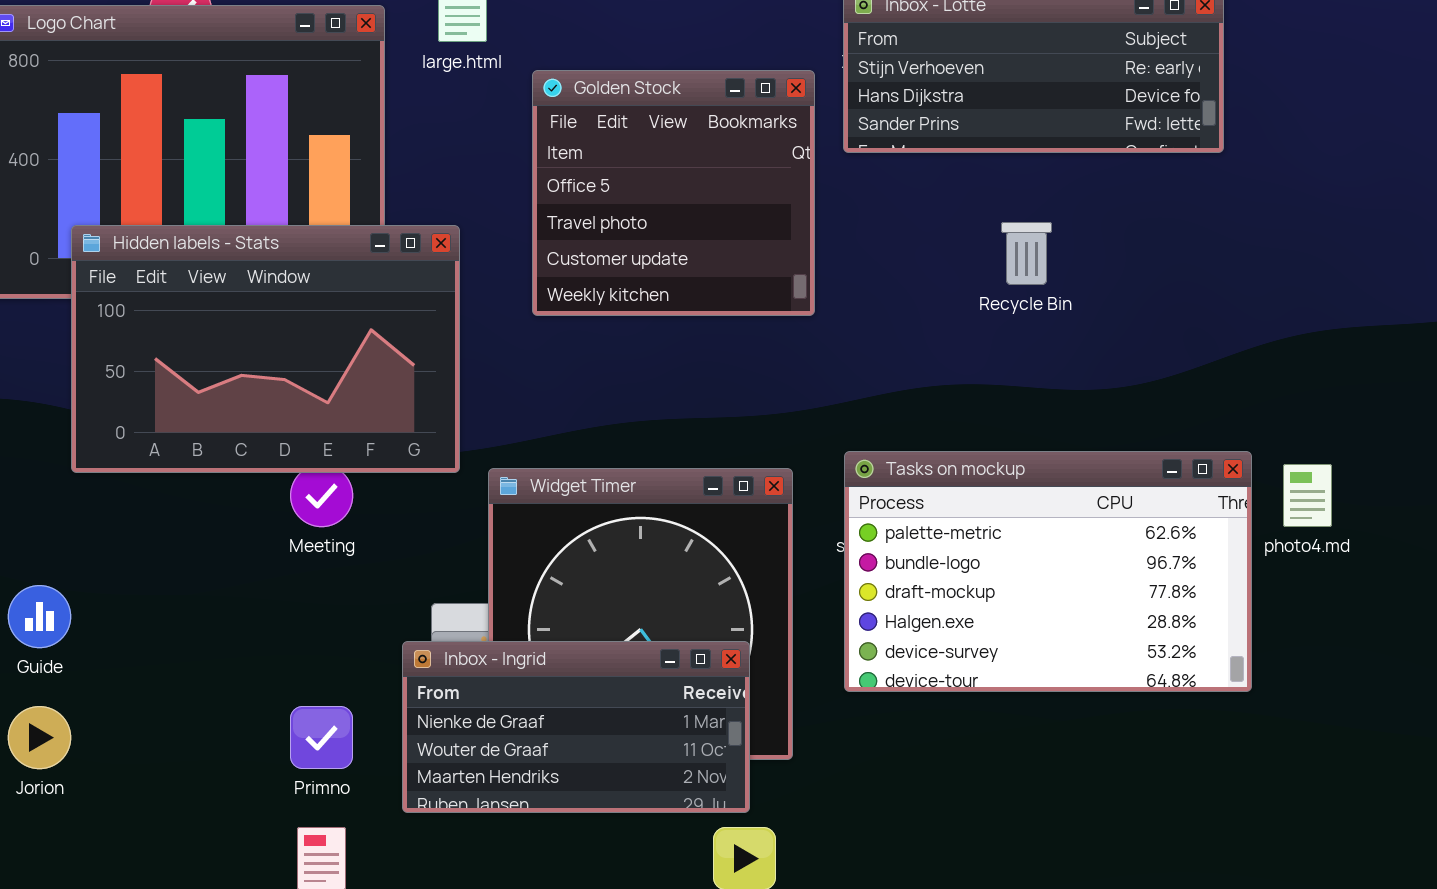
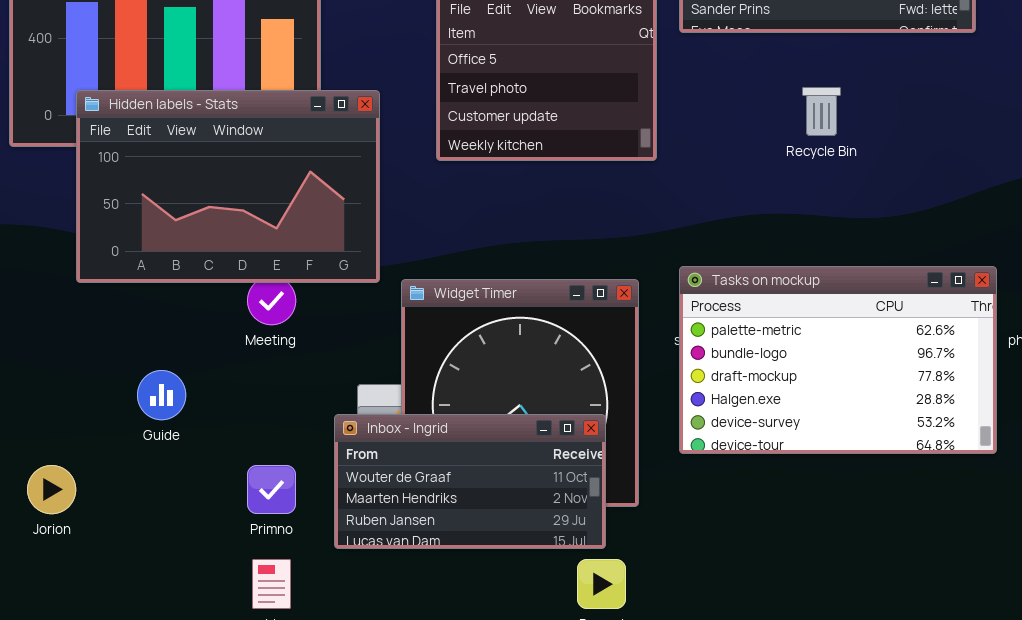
Guide: [8,585,71,648] -> [137,370,186,420], moved
Inbox - Ingrid: [402,641,750,813] -> [334,414,606,549], scrolled down 1 row

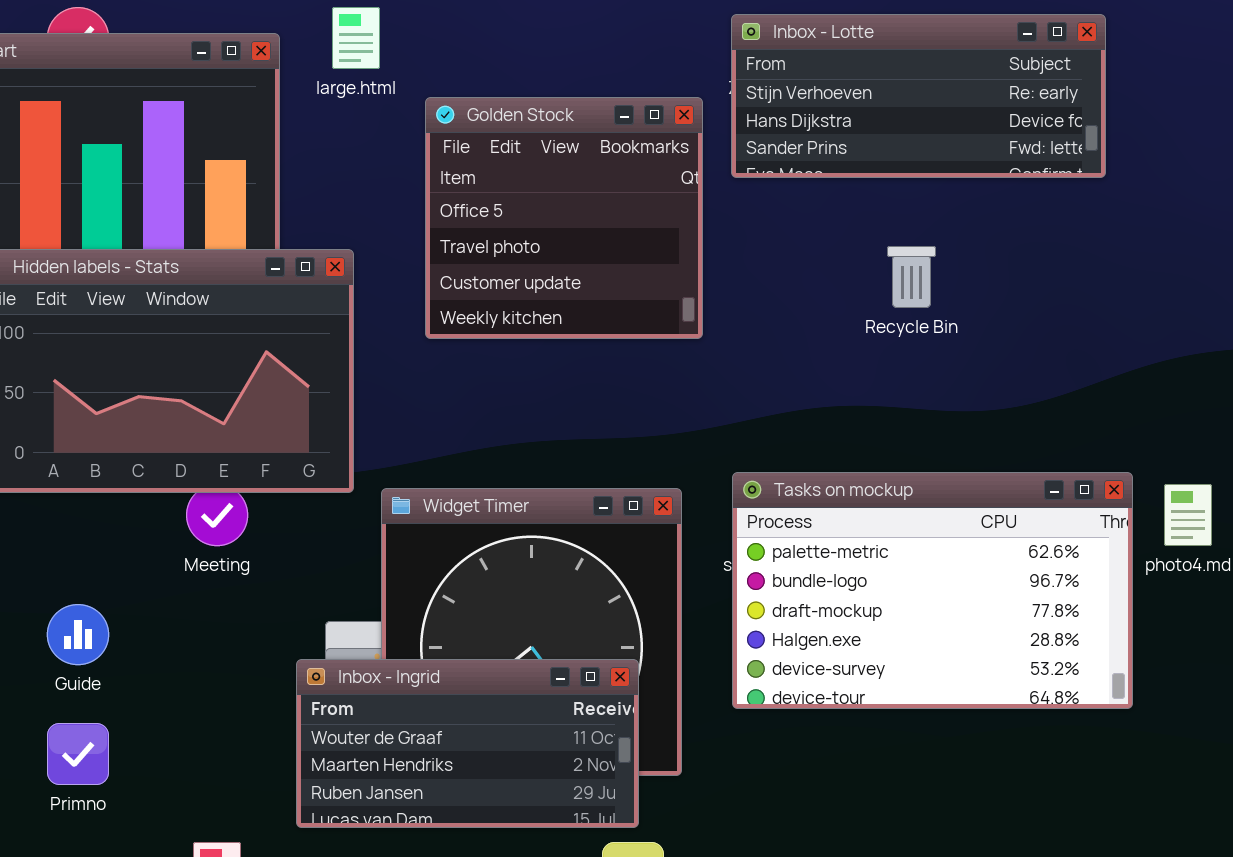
Primno: [247,465,296,514] -> [47,723,109,785], moved

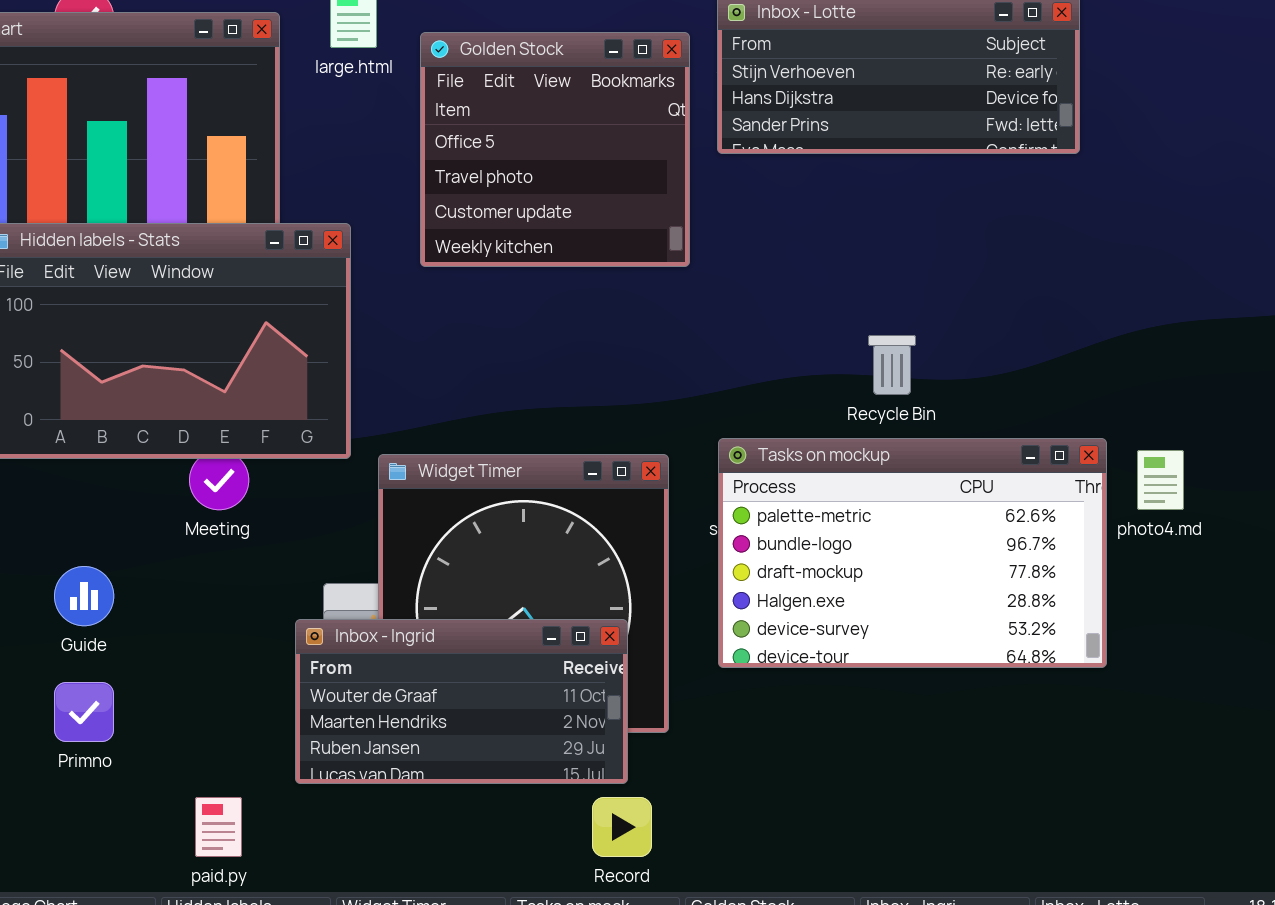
Golden Stock: [425,97,703,339] -> [420,32,690,267], moved
Recycle Bin: [887,246,936,308] -> [868,335,916,395], moved

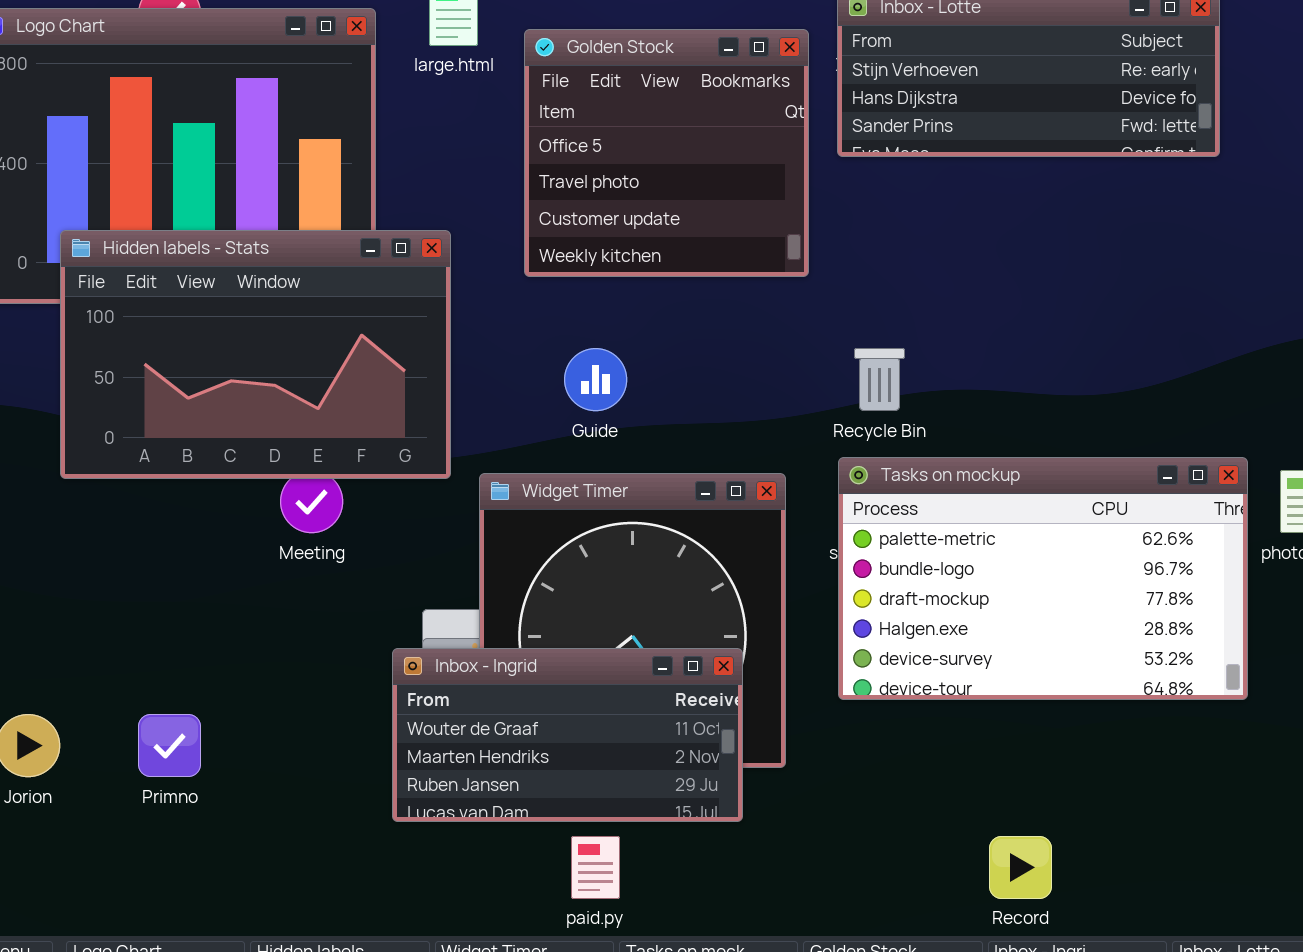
Recycle Bin: [868,335,916,395] -> [854,348,905,411], moved
Guide: [54,566,114,626] -> [564,348,627,411], moved
paid.py: [195,797,242,857] -> [571,836,620,899], moved
Record: [592,797,652,857] -> [989,836,1052,899], moved

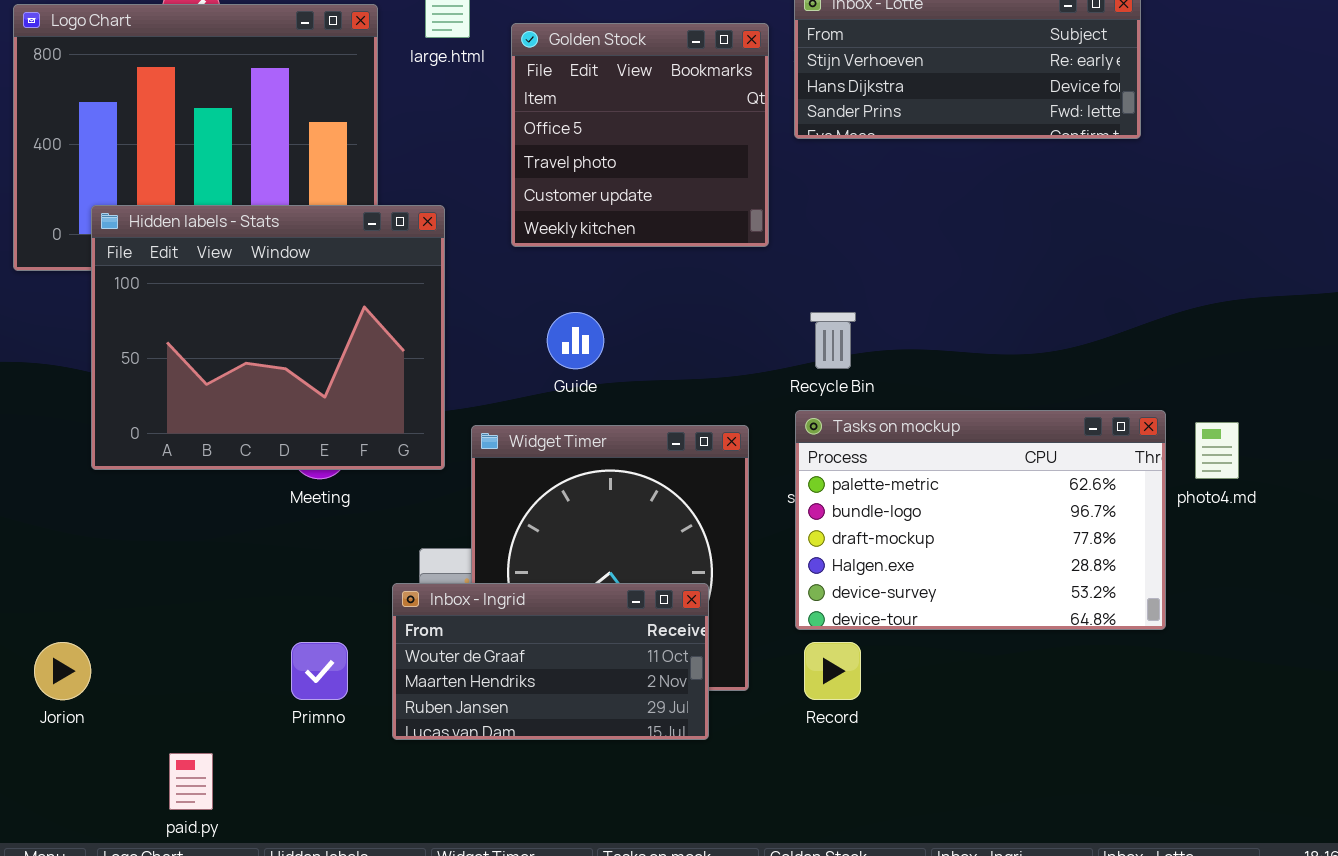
Hidden labels - Stats: [60,230,451,479] -> [91,205,445,470], resized
Primno: [138,714,201,777] -> [291,642,348,700], moved
paid.py: [571,836,620,899] -> [169,753,213,810], moved
Record: [989,836,1052,899] -> [804,642,861,700], moved

